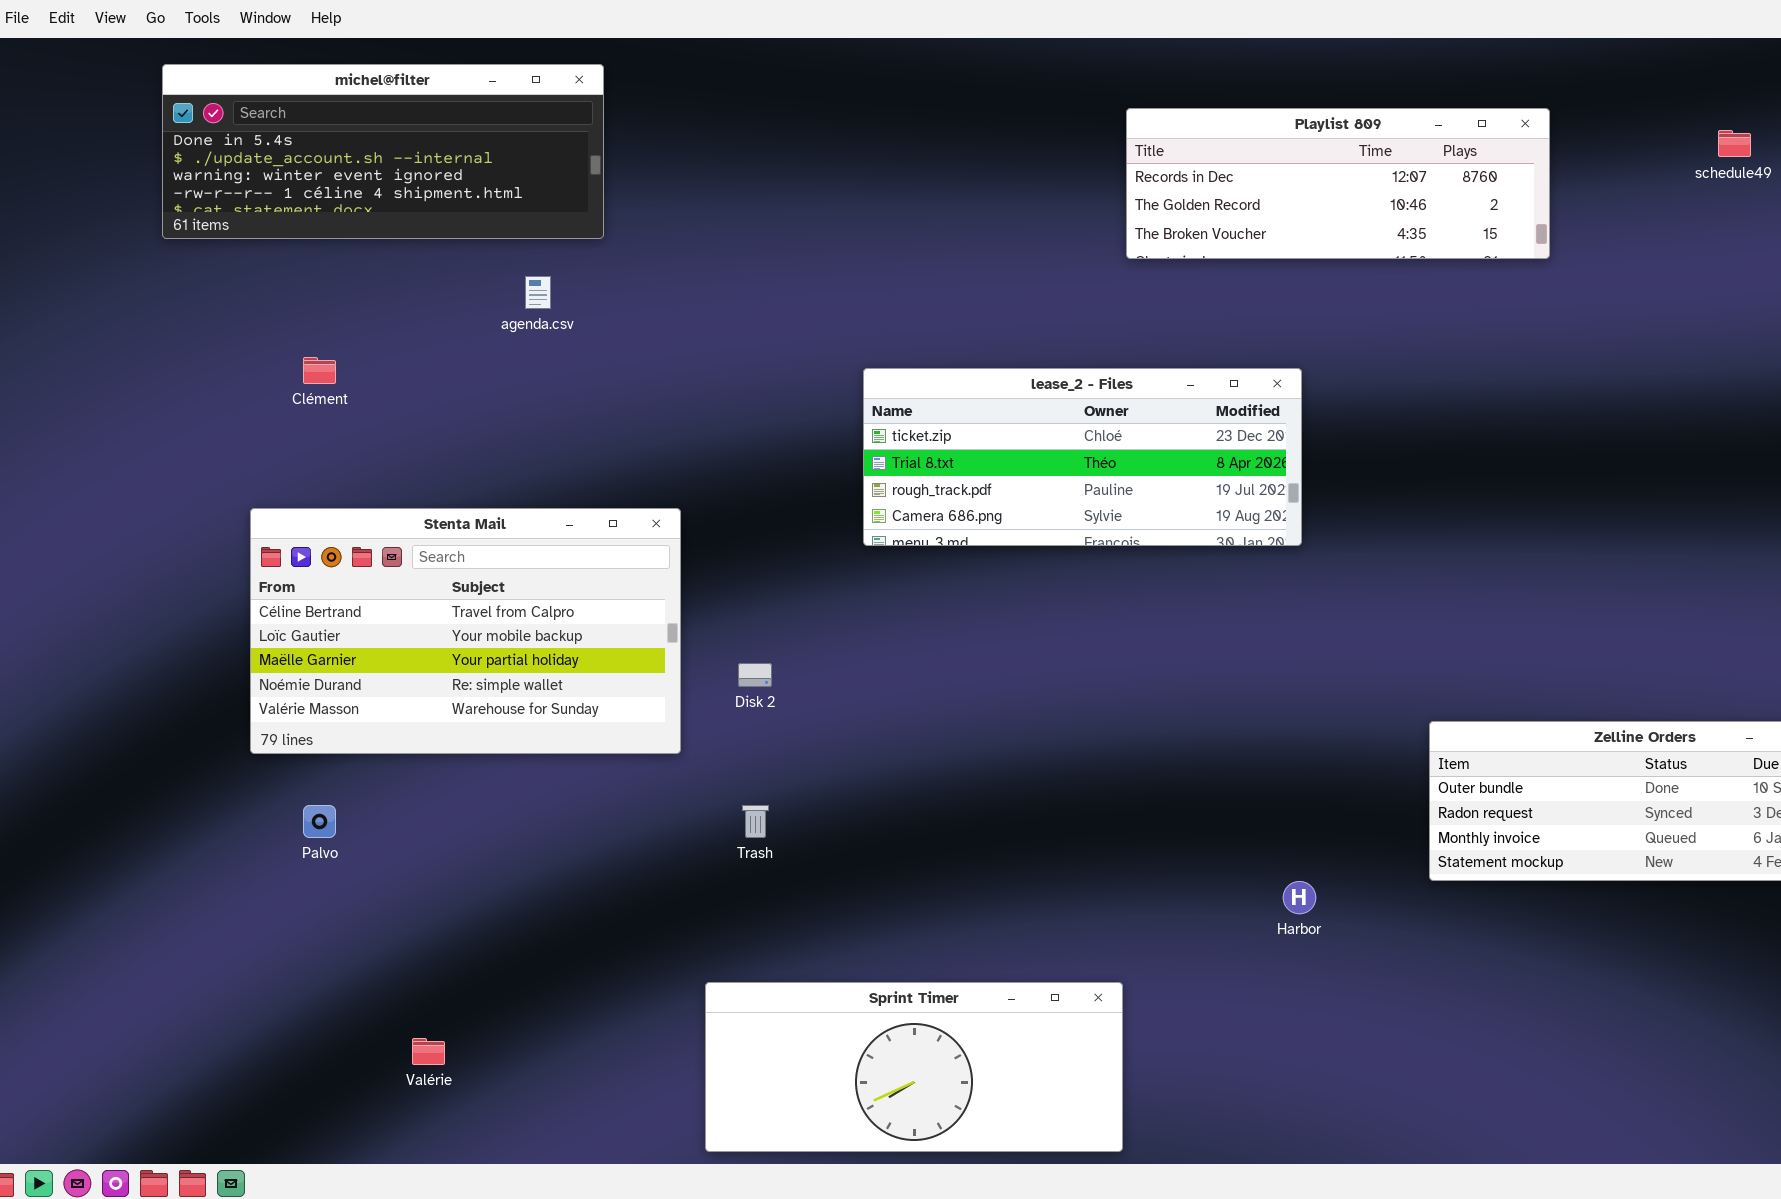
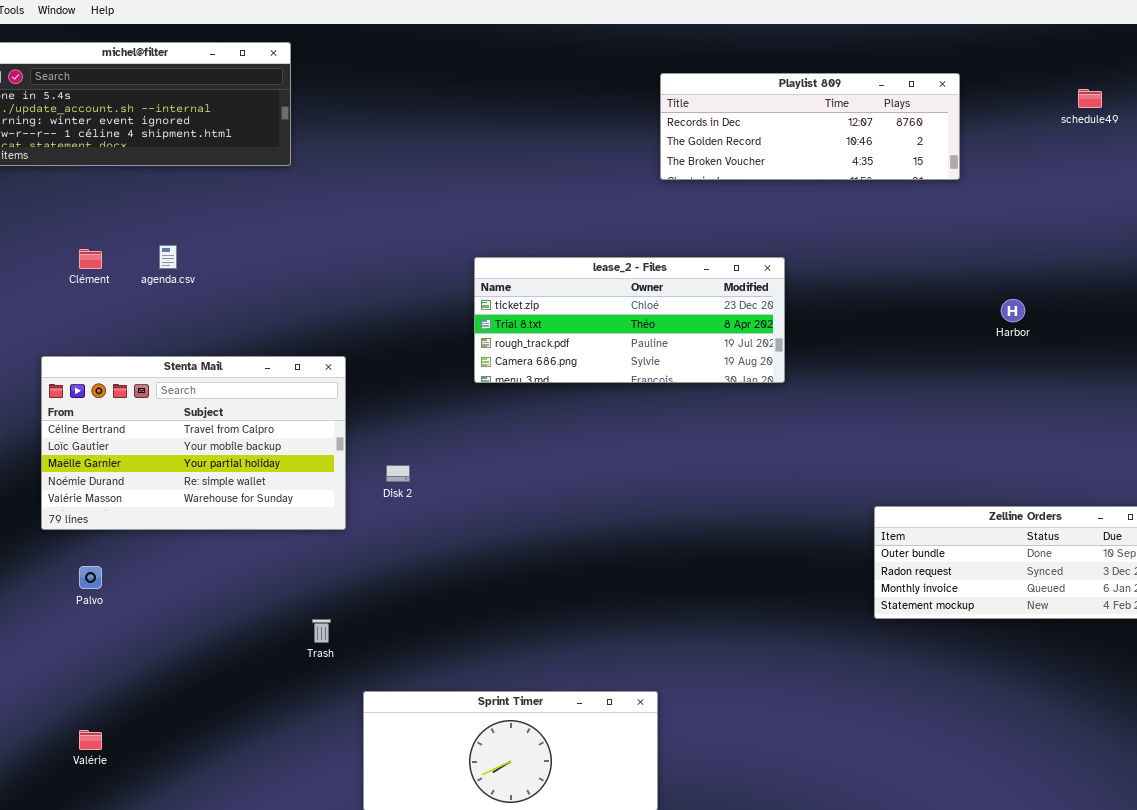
agenda.csv: [525,276,551,309] -> [159,245,177,269], moved
Trash: [742,805,769,838] -> [312,619,331,643], moved
Harbor: [1283,881,1316,914] -> [1001,299,1025,322], moved
Valérie: [412,1038,445,1065] -> [79,730,102,750], moved

